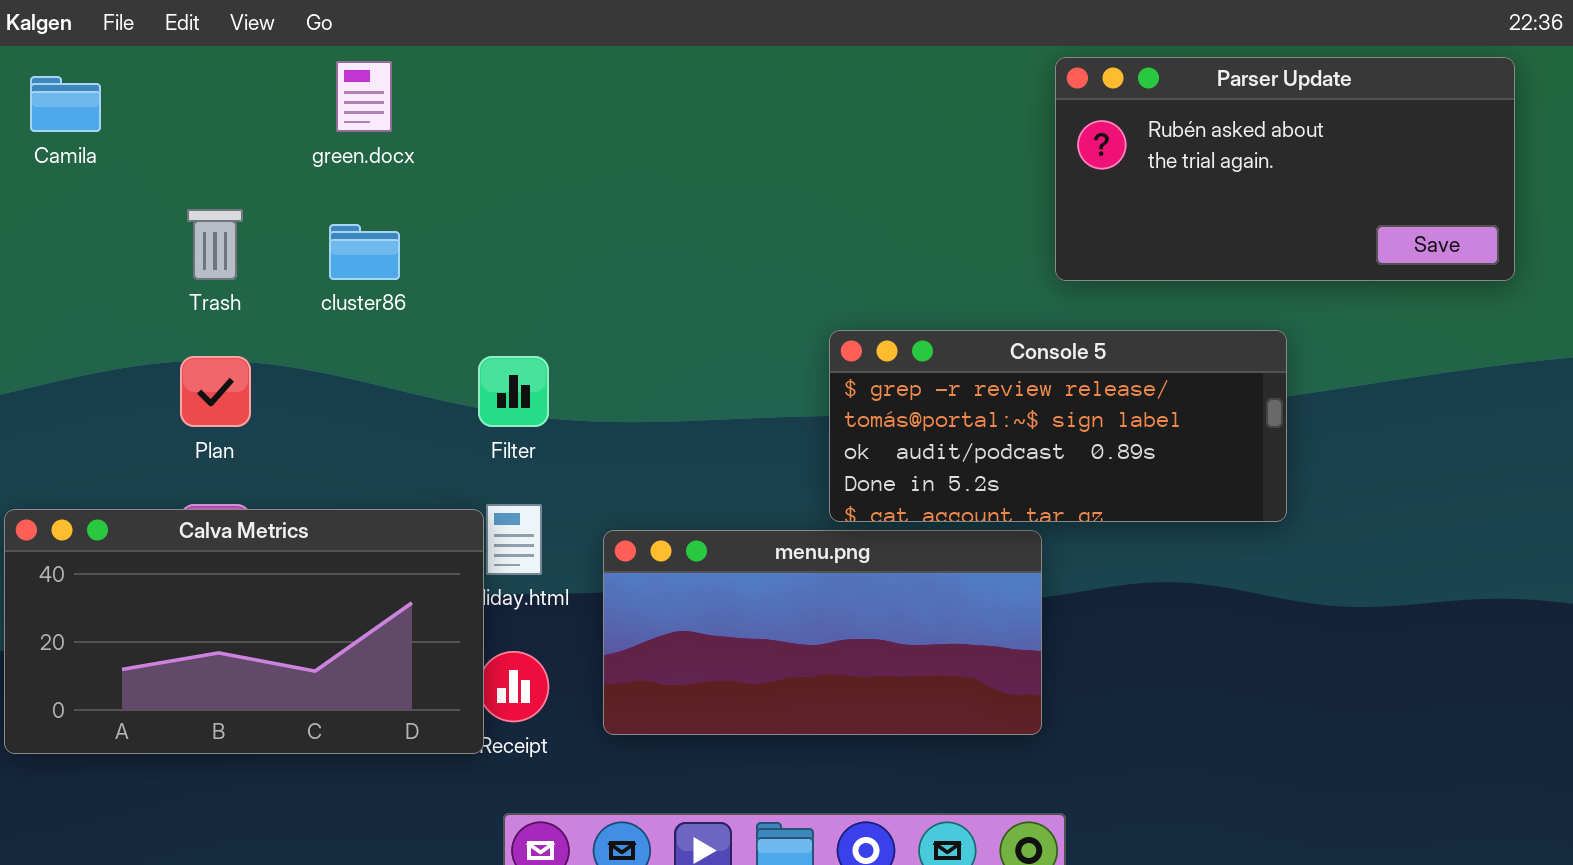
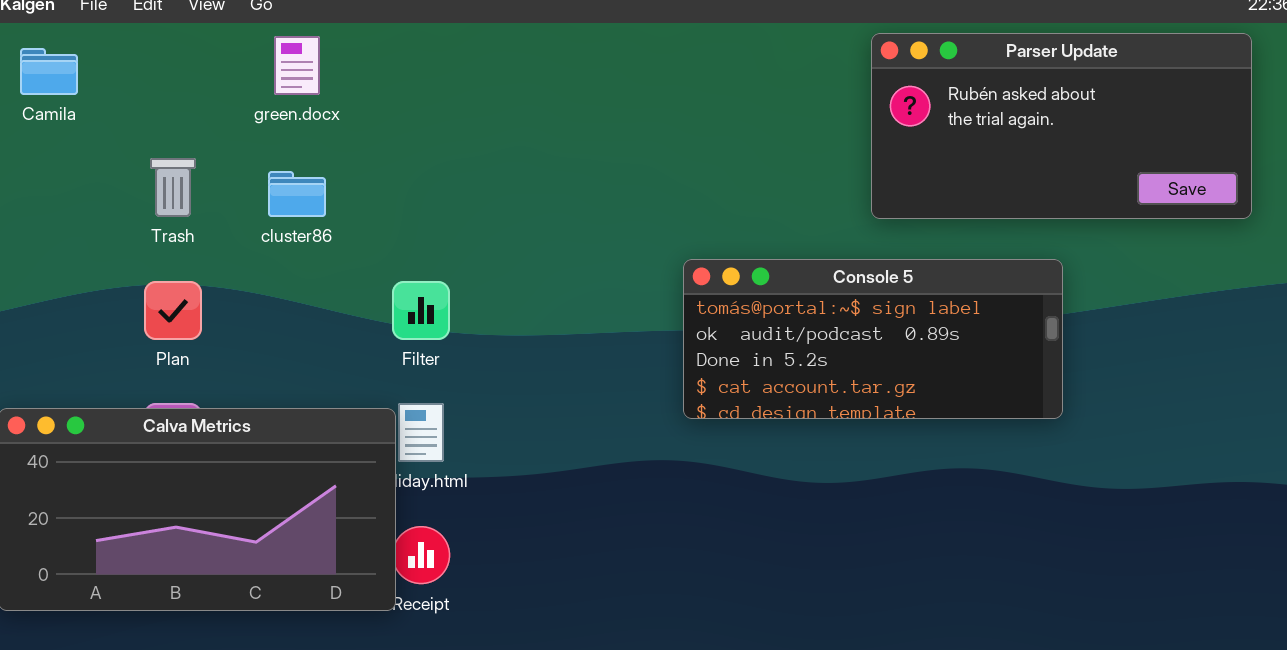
Console 5: [829,330,1287,522] -> [683,259,1063,419], scrolled down 1 row
menu.png: [603,530,1042,735] -> none, closed

